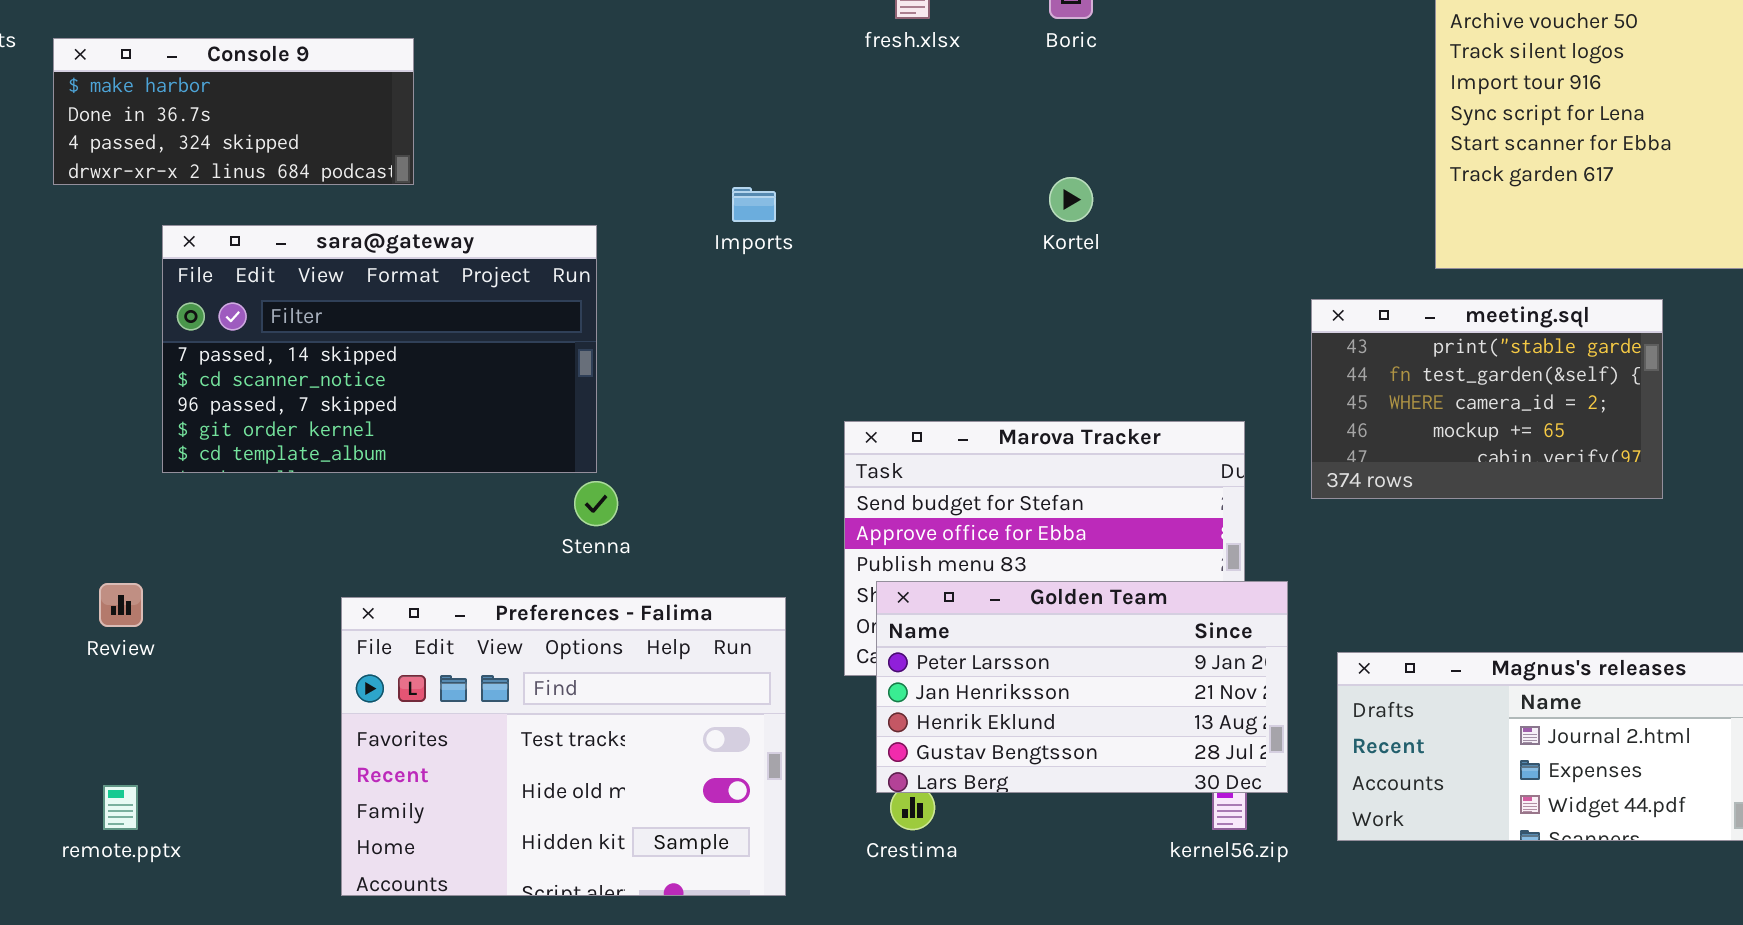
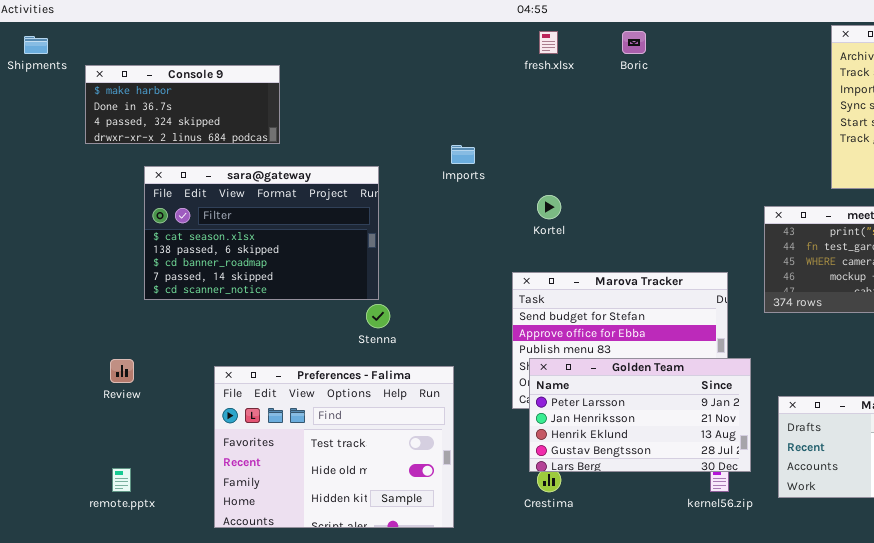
Kortel: [1049,177,1093,222] -> [537,195,561,219], moved
sara@gateway: [162,225,597,473] -> [144,166,379,300], scrolled up 3 rows
Preferences - Falima: [341,597,786,896] -> [214,366,454,528], moved

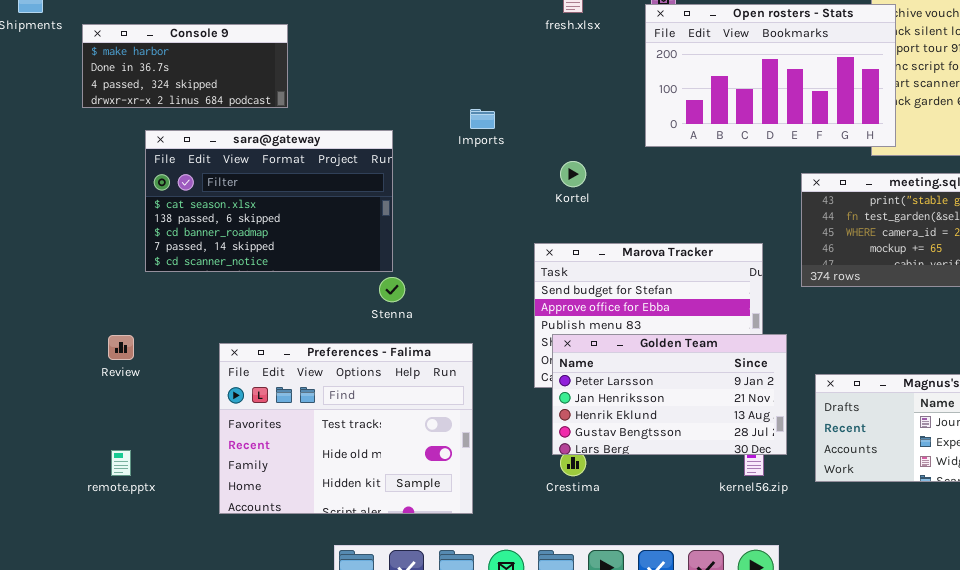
Open rosters - Stats: none -> [645,4,896,147], opened

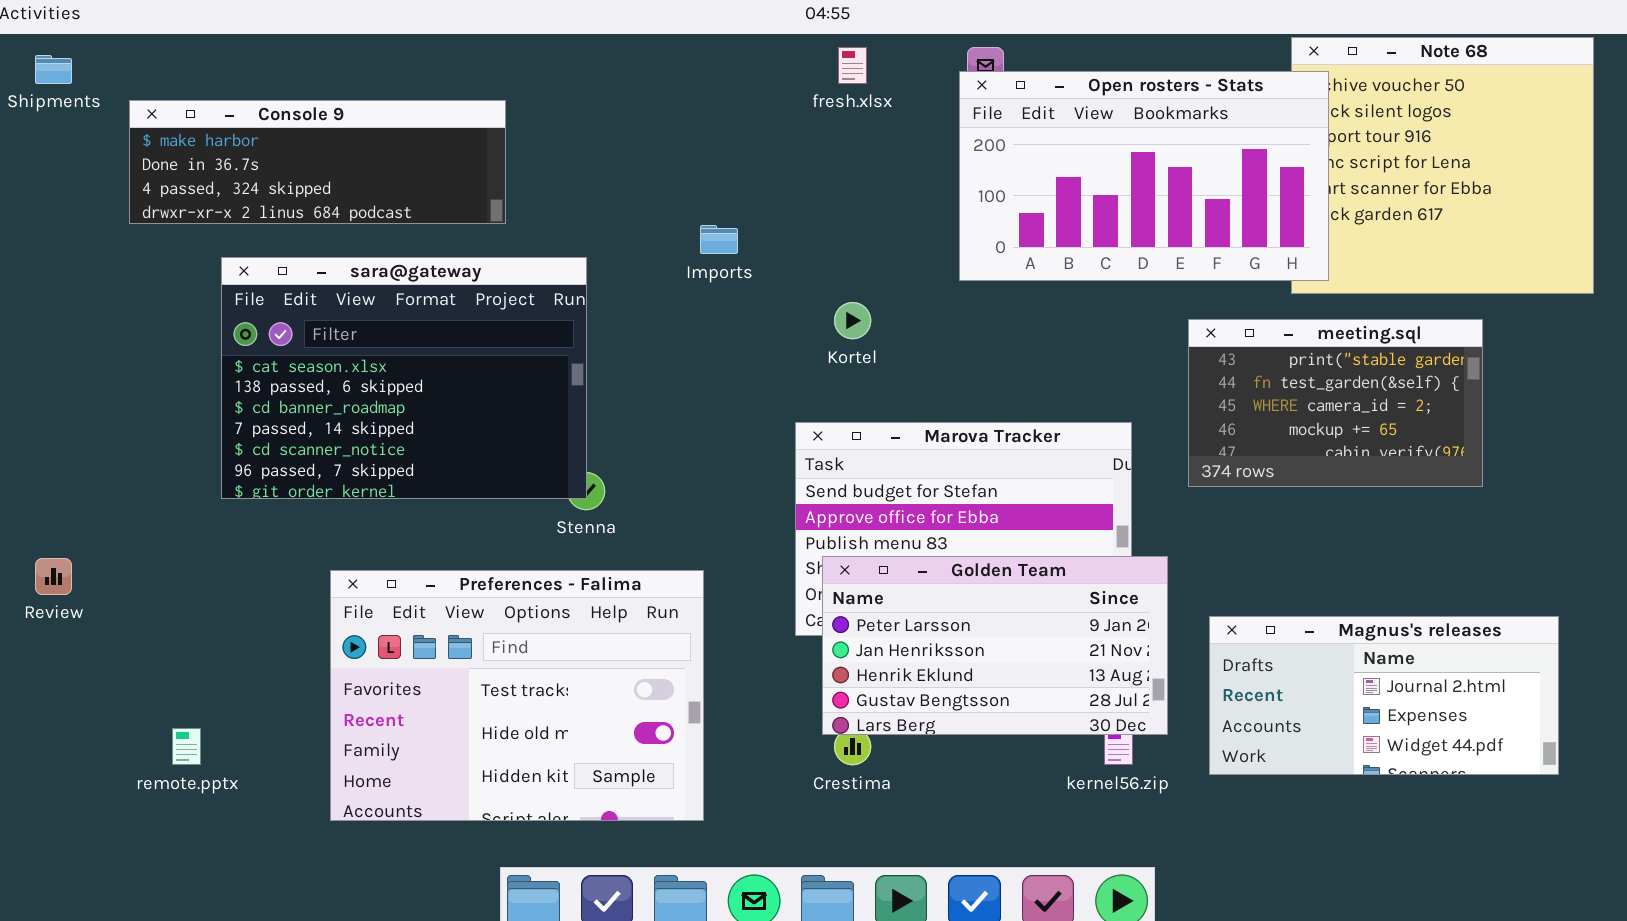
Console 9: [82,24,288,108] -> [129,100,506,224], resized
sara@gateway: [145,130,393,272] -> [221,257,587,499], resized
Review: [108,335,134,360] -> [35,558,72,595], moved

